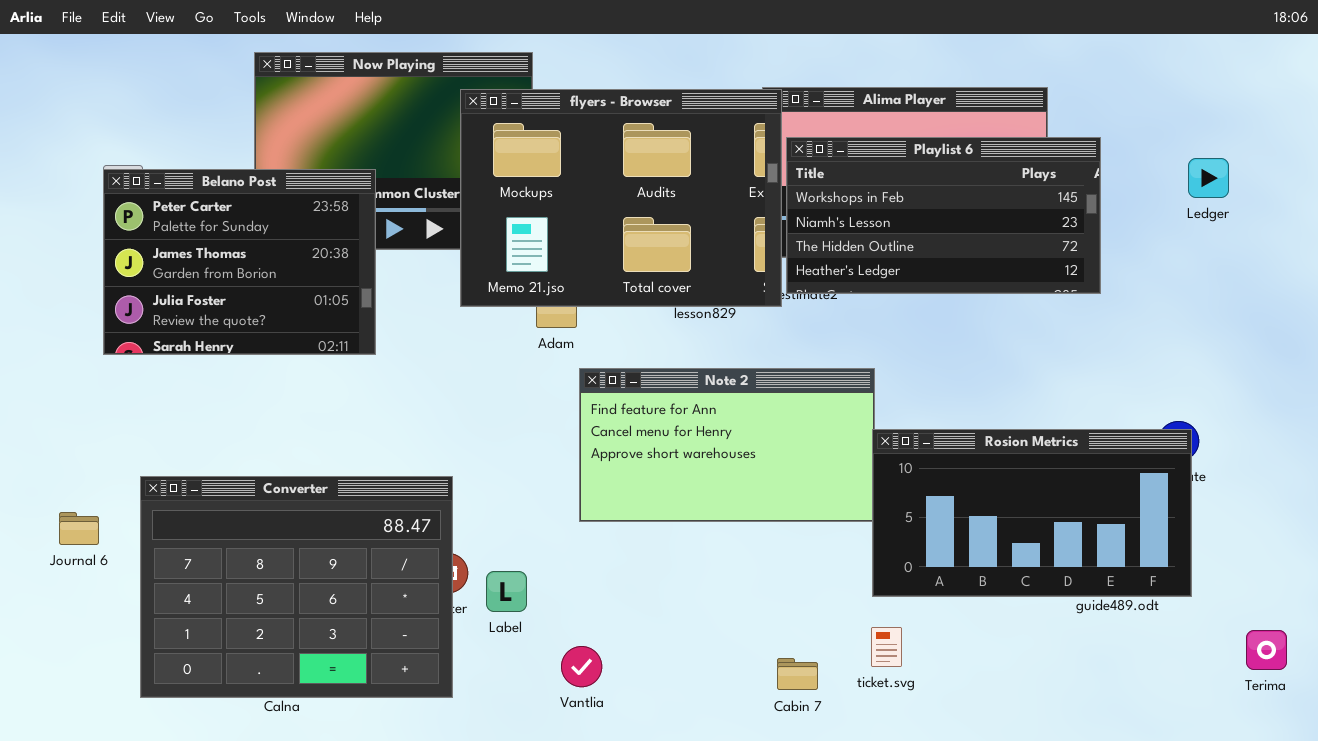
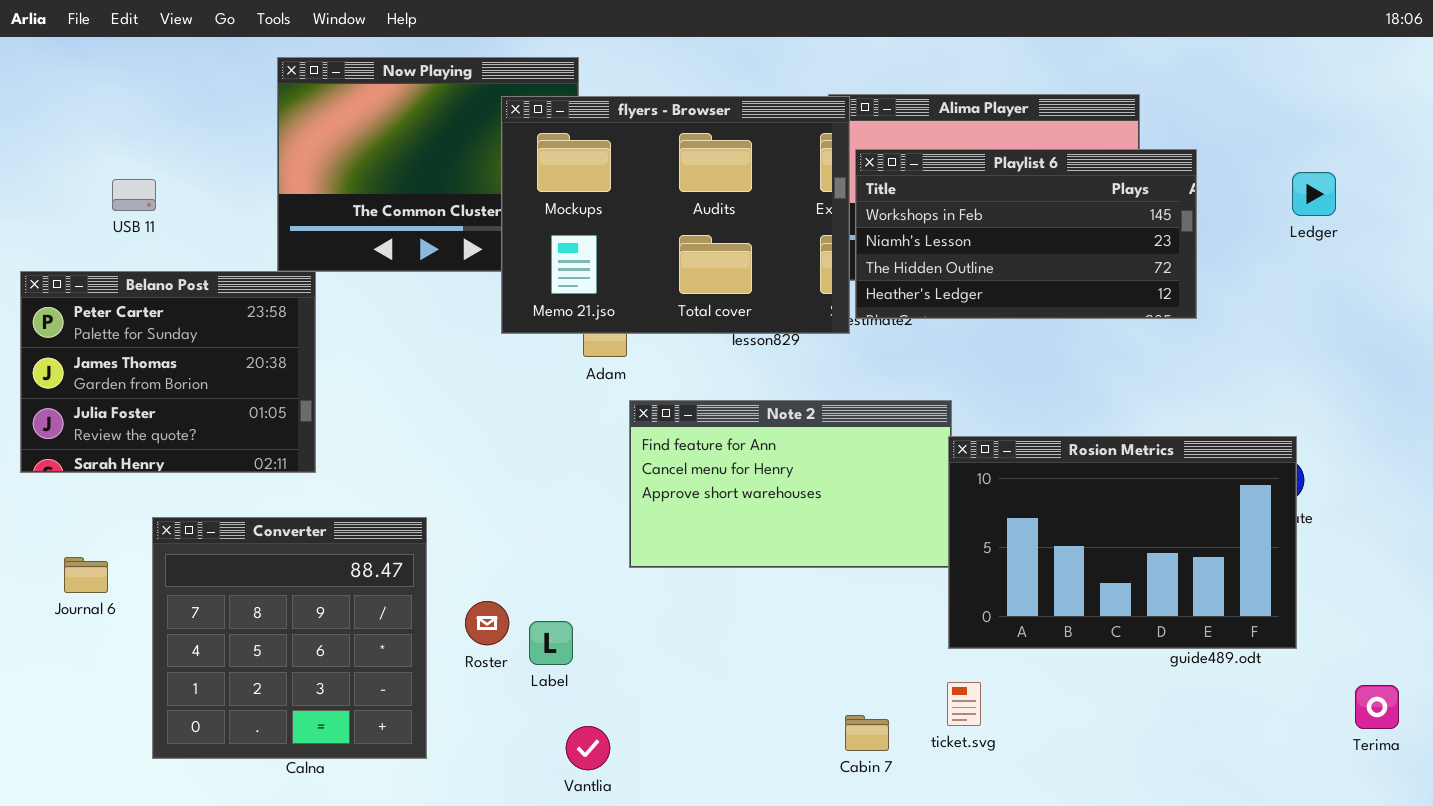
Belano Post: [103,169,376,355] -> [20,271,316,473], moved
Rosion Metrics: [872,429,1192,597] -> [948,436,1297,649], resized
Converter: [140,476,453,698] -> [152,517,427,759], resized
Vantlia: [561,646,602,687] -> [566,726,610,770], moved

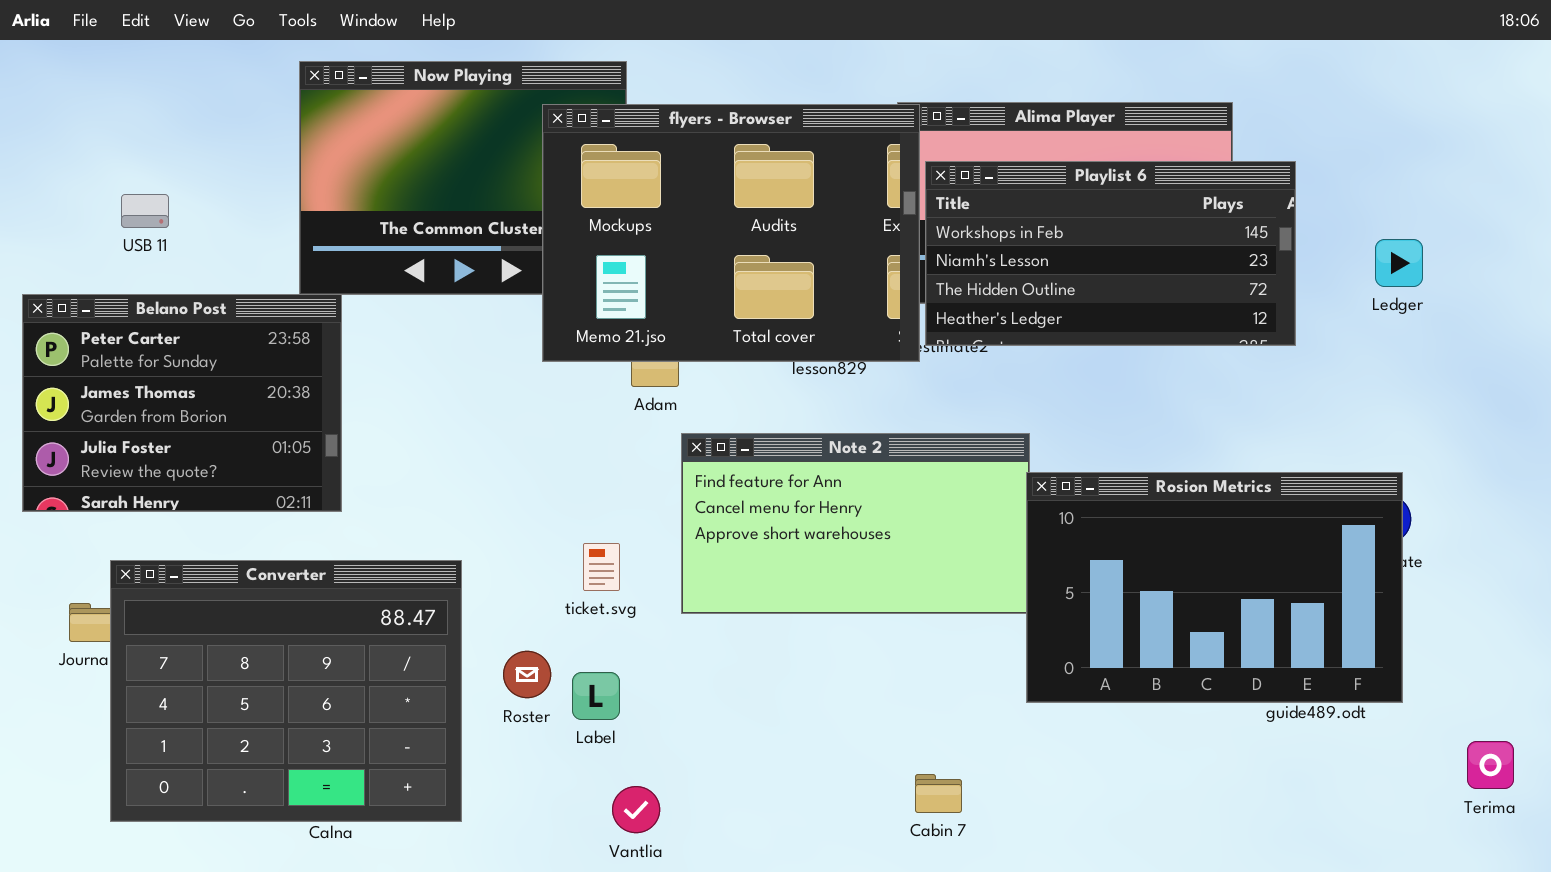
Ledger: [1292,172,1336,216] -> [1375,239,1423,287], moved
Converter: [152,517,427,759] -> [110,560,462,822], resized
ticket.svg: [947,682,981,726] -> [583,543,620,591], moved

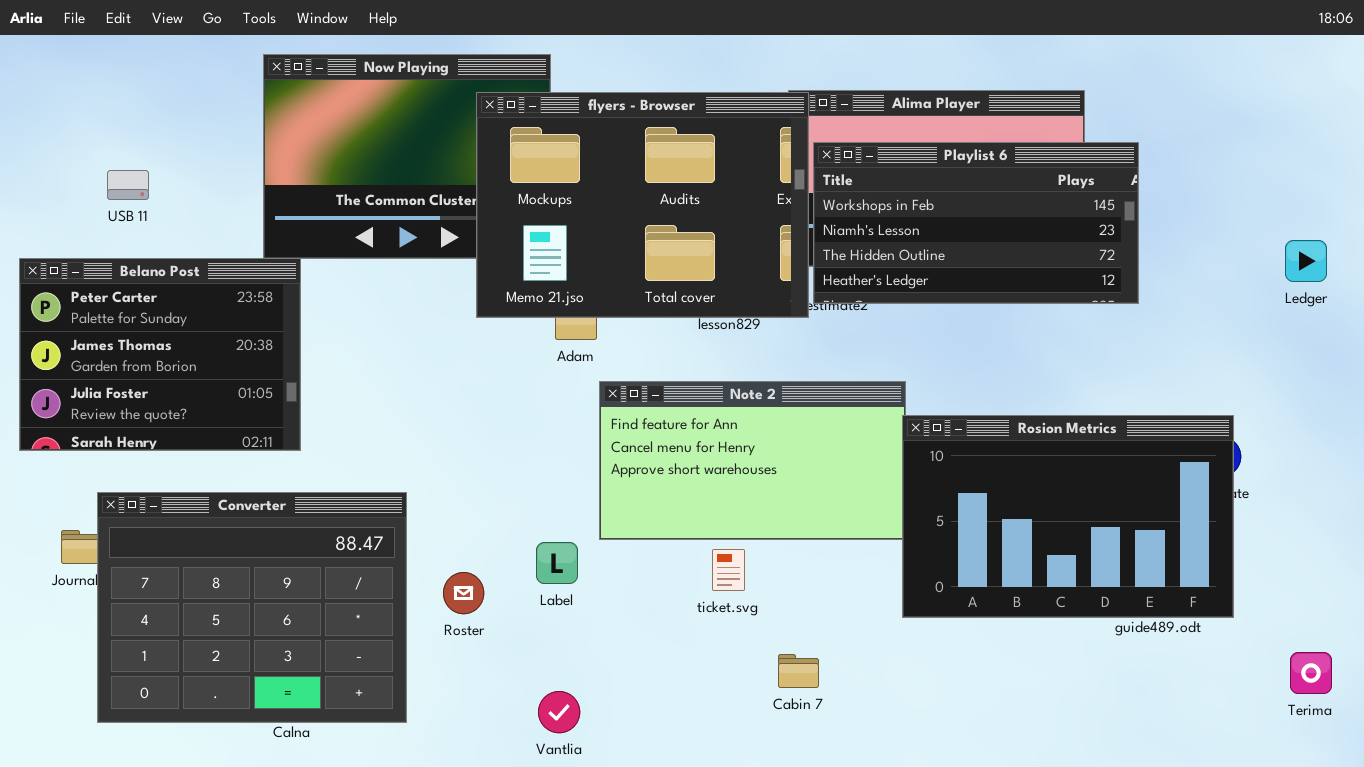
Ledger: [1375,239,1423,287] -> [1285,240,1327,282], moved
ticket.svg: [583,543,620,591] -> [712,549,745,591], moved
Label: [572,672,620,720] -> [536,542,578,584], moved
Cabin 7: [915,774,962,813] -> [778,654,819,688], moved

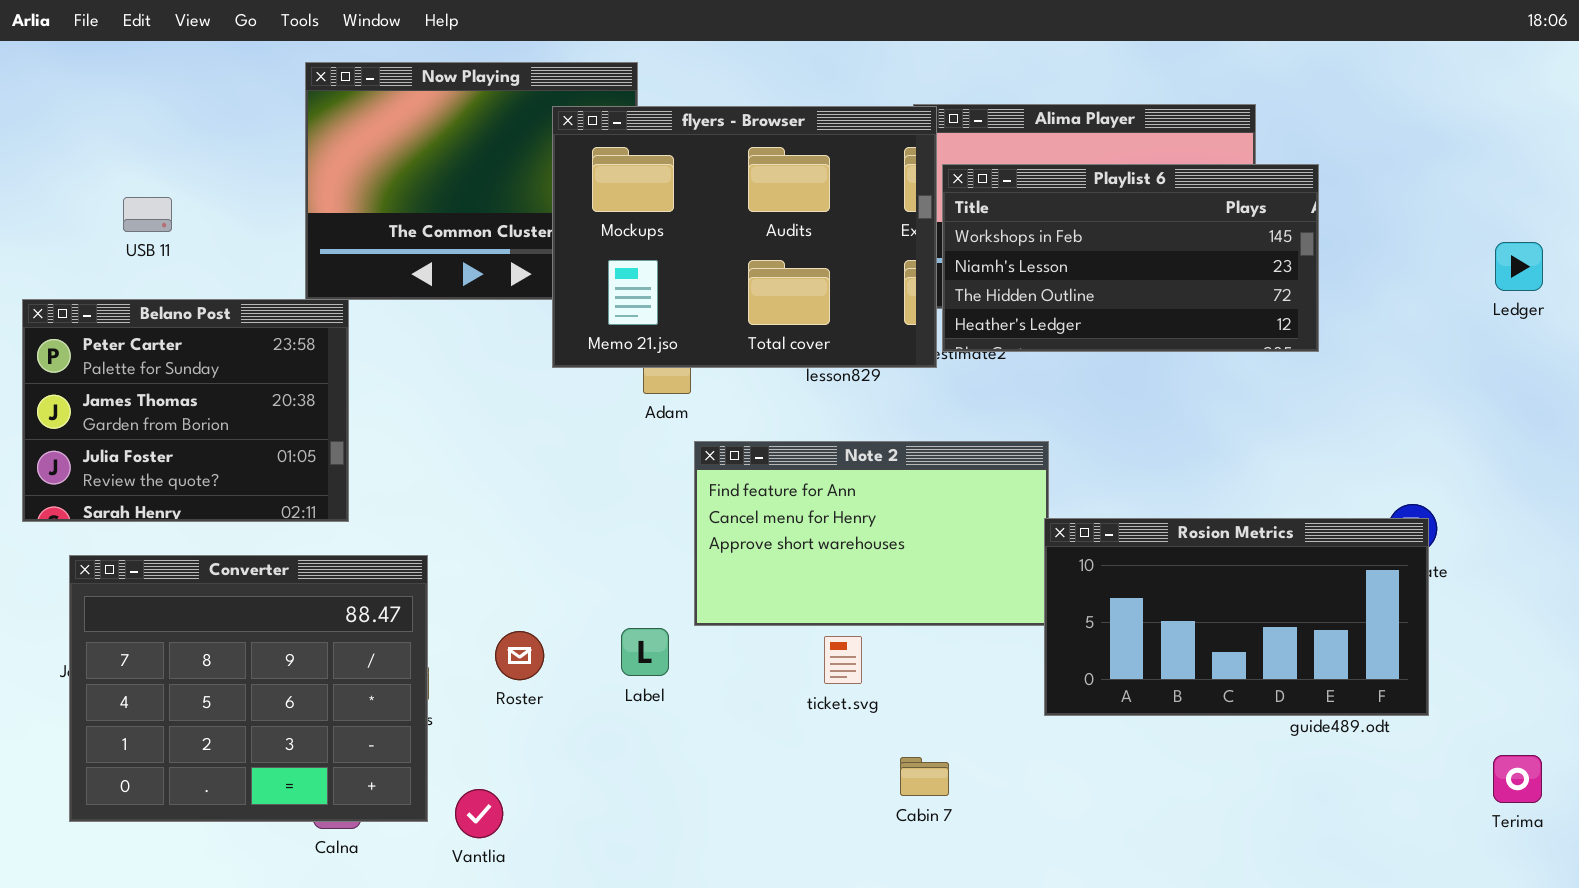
Ledger: [1285,240,1327,282] -> [1495,242,1543,291], moved
Rosion Metrics: [902,415,1234,618] -> [1044,518,1429,716], resized
Converter: [97,492,407,723] -> [69,555,428,822], moved
Roster: [443,572,484,614] -> [495,631,544,680], moved
Vantlia: [538,691,580,733] -> [455,789,503,838], moved

